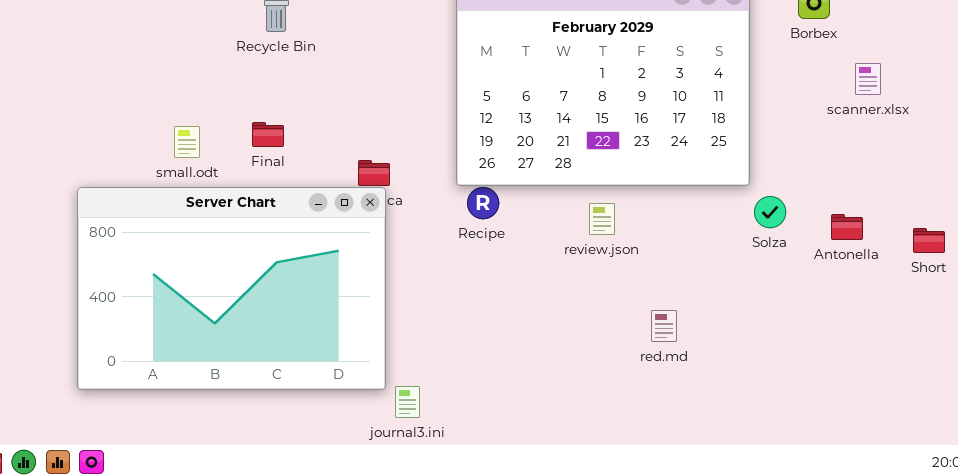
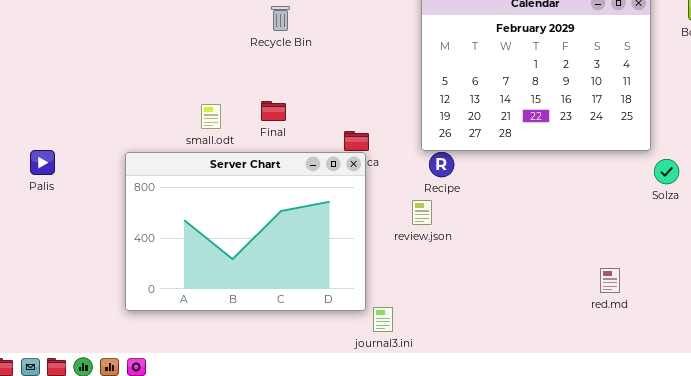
review.json: [589,203,615,235] -> [412,200,432,225], moved
red.md: [651,310,677,342] -> [600,268,620,293], moved

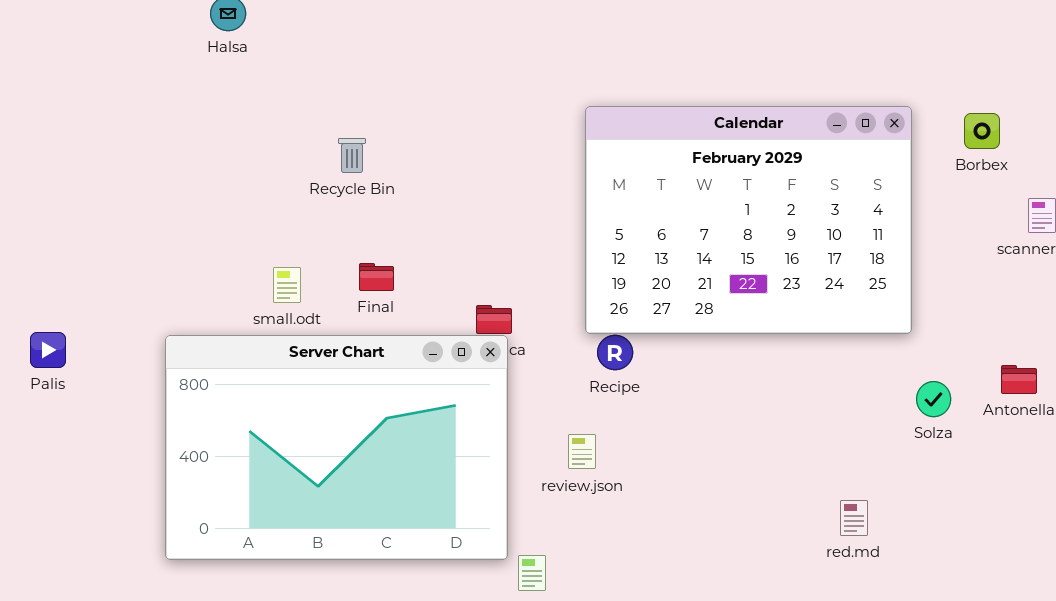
Recycle Bin: [271,6,290,31] -> [338,138,366,173], moved
Solza: [654,159,679,184] -> [916,381,951,417], moved
review.json: [412,200,432,225] -> [568,434,596,469], moved

